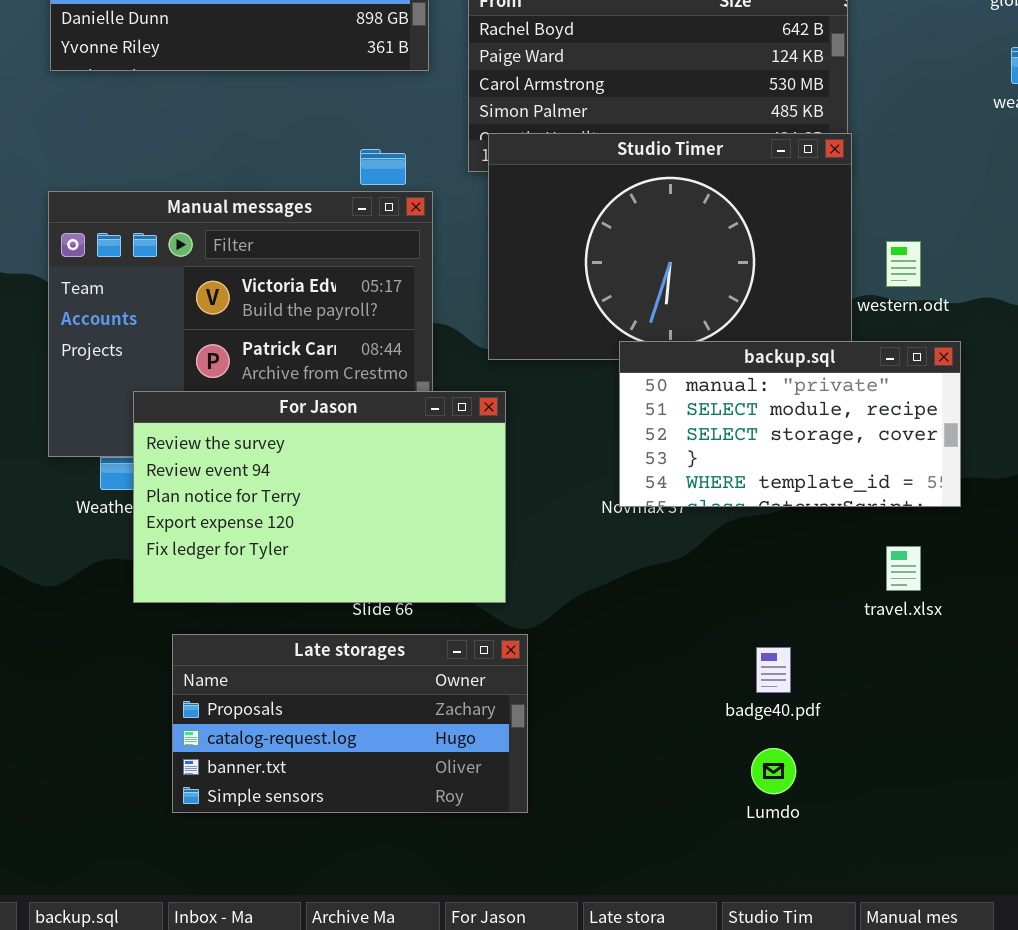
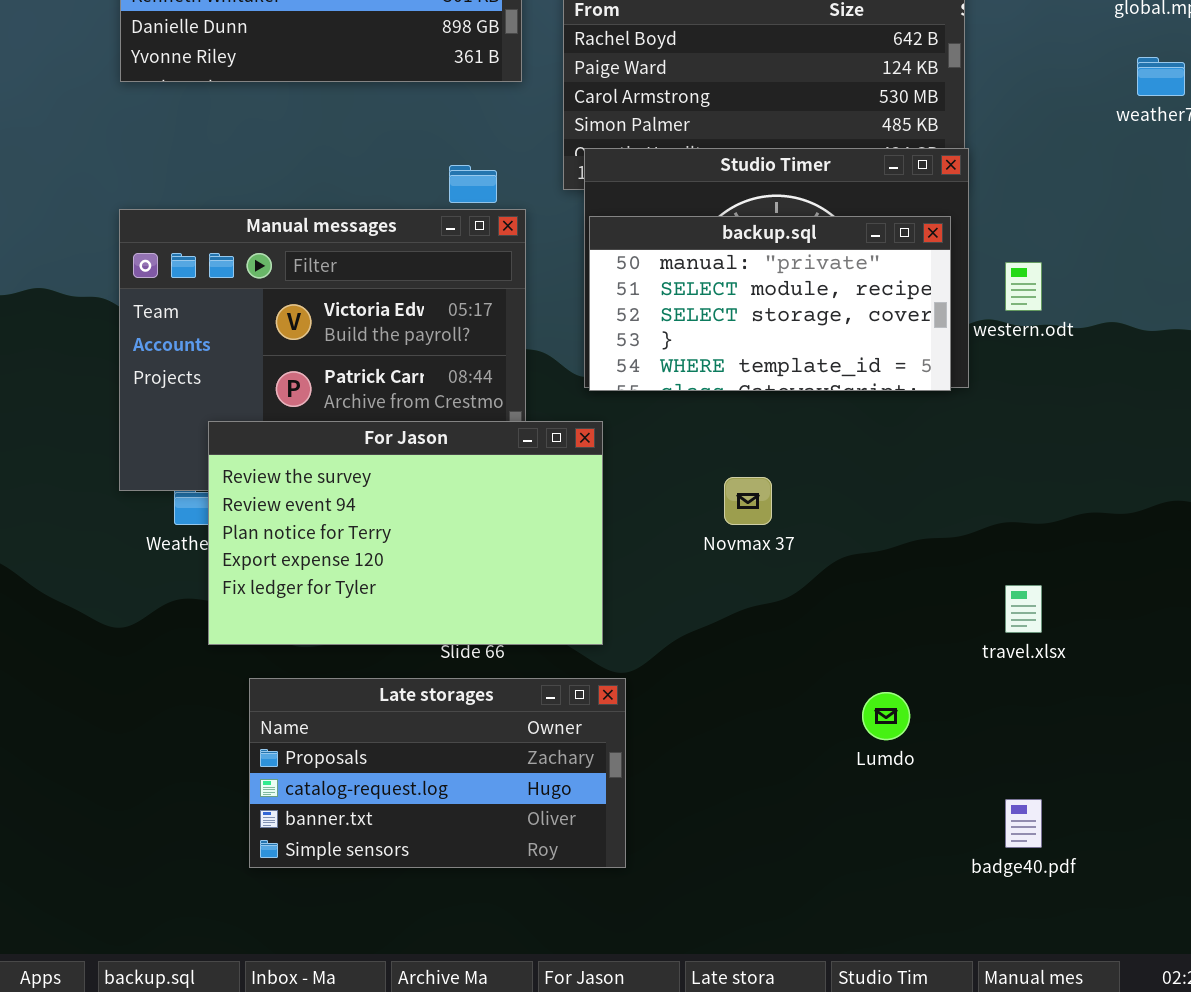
backup.sql: [619,341,961,507] -> [589,216,951,391], moved
badge40.pdf: [756,647,791,693] -> [1005,799,1042,848], moved
Lumdo: [751,748,796,794] -> [862,692,910,740], moved

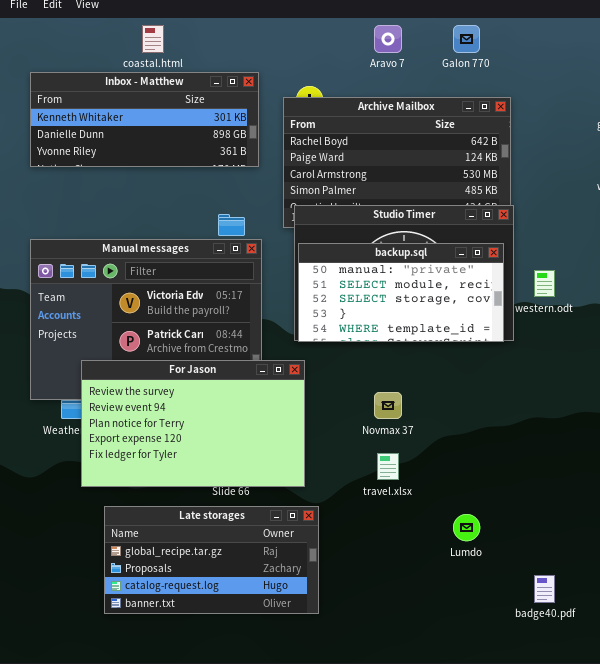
travel.xlsx: [1005,585,1042,633] -> [377,453,399,480], moved
Late storages: [249,678,626,868] -> [104,506,319,614], scrolled up 1 row

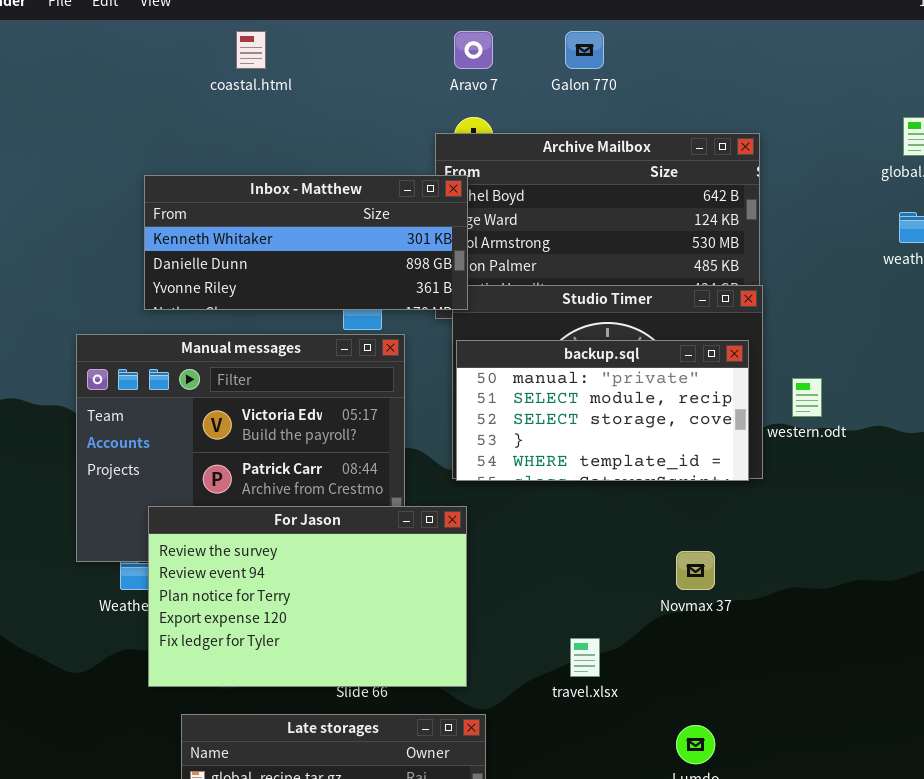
Aravo 7: [374,25,402,53] -> [454,31,493,69], moved
Galon 770: [453,25,480,53] -> [565,31,604,69], moved
Inbox - Matthew: [30,72,259,167] -> [144,175,468,310], moved
Novmax 37: [374,392,402,419] -> [676,551,715,590], moved

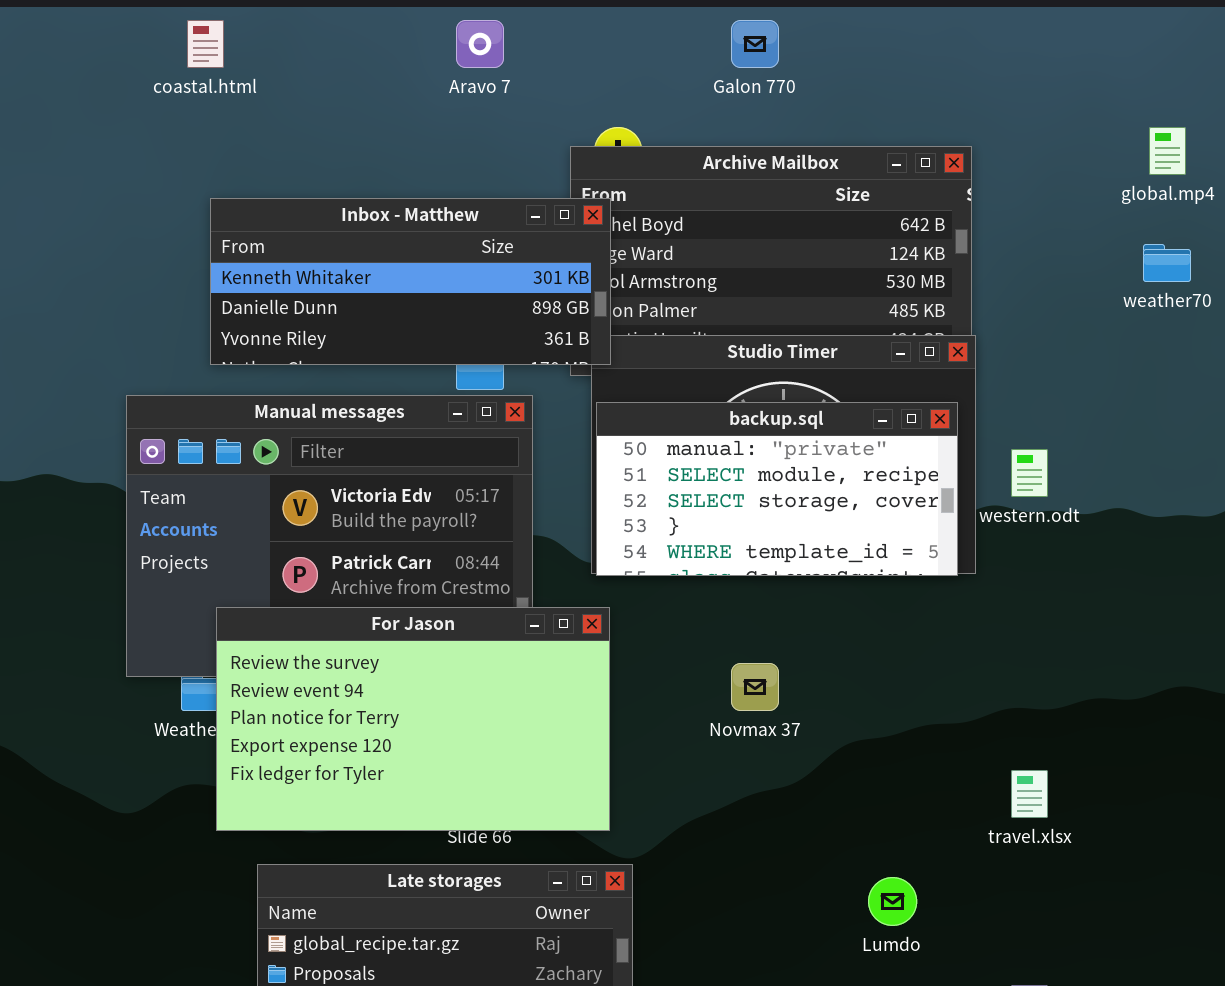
coastal.html: [236,31,266,69] -> [187,20,224,68], moved
Aravo 7: [454,31,493,69] -> [456,20,504,68], moved
Novmax 37: [676,551,715,590] -> [731,663,779,711], moved
travel.xlsx: [570,638,600,677] -> [1011,770,1048,818], moved

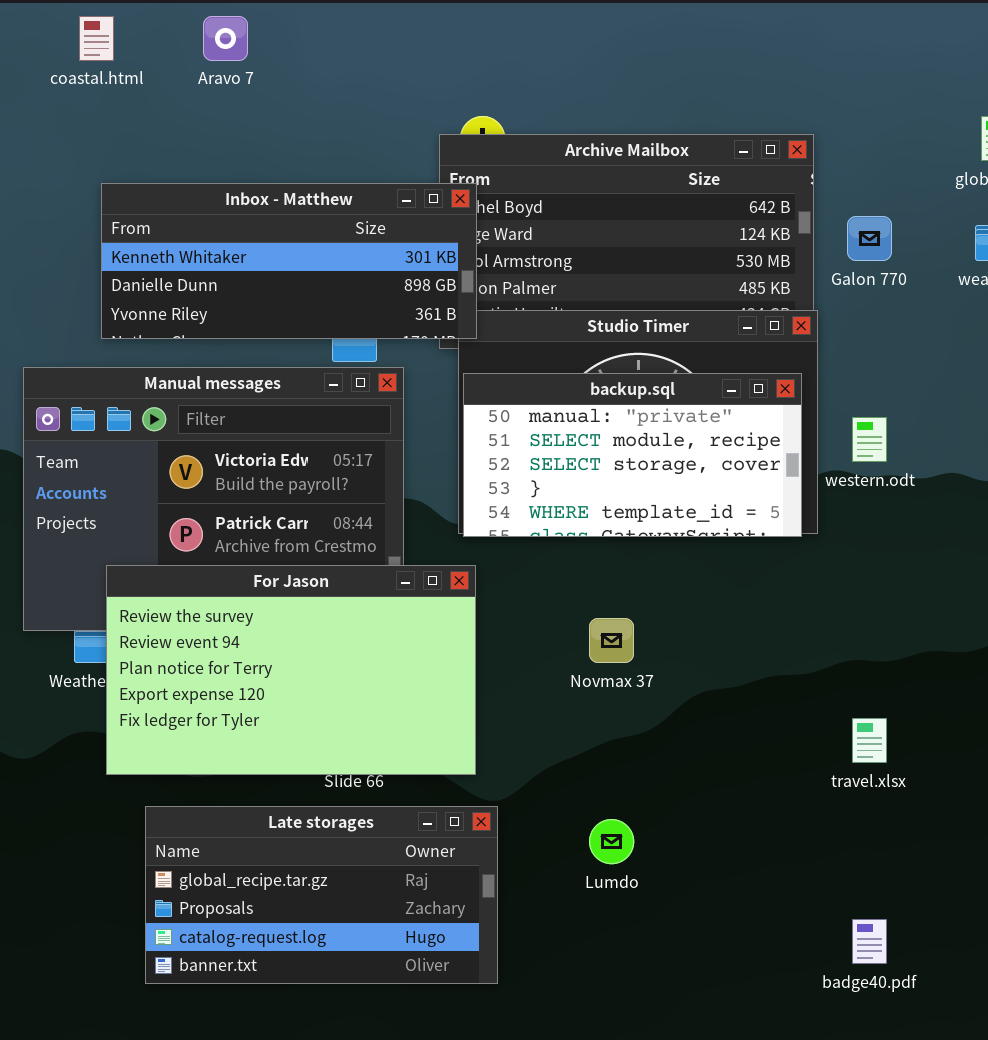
Aravo 7: [456,20,504,68] -> [203,16,248,61], moved
Galon 770: [731,20,779,68] -> [847,216,892,261], moved
Lumdo: [868,877,917,926] -> [589,819,634,864], moved

